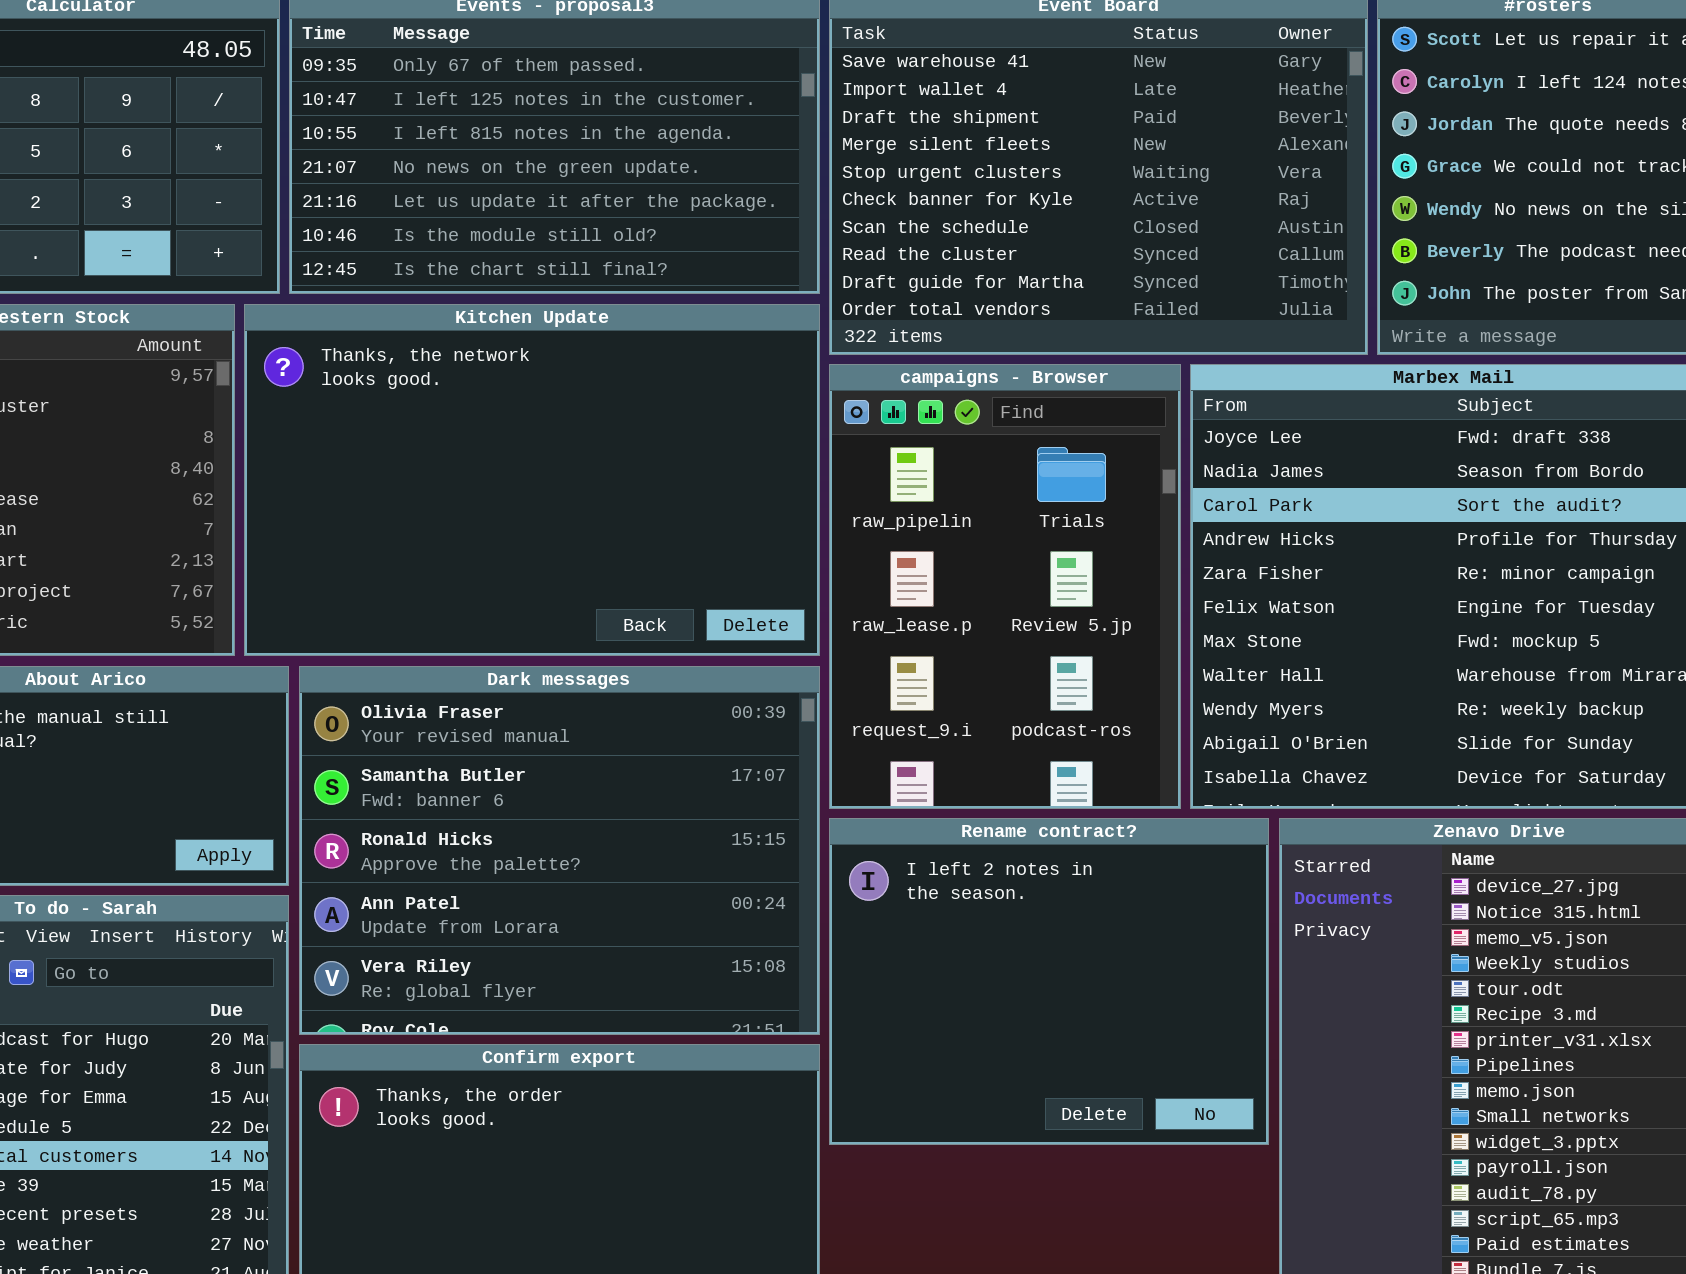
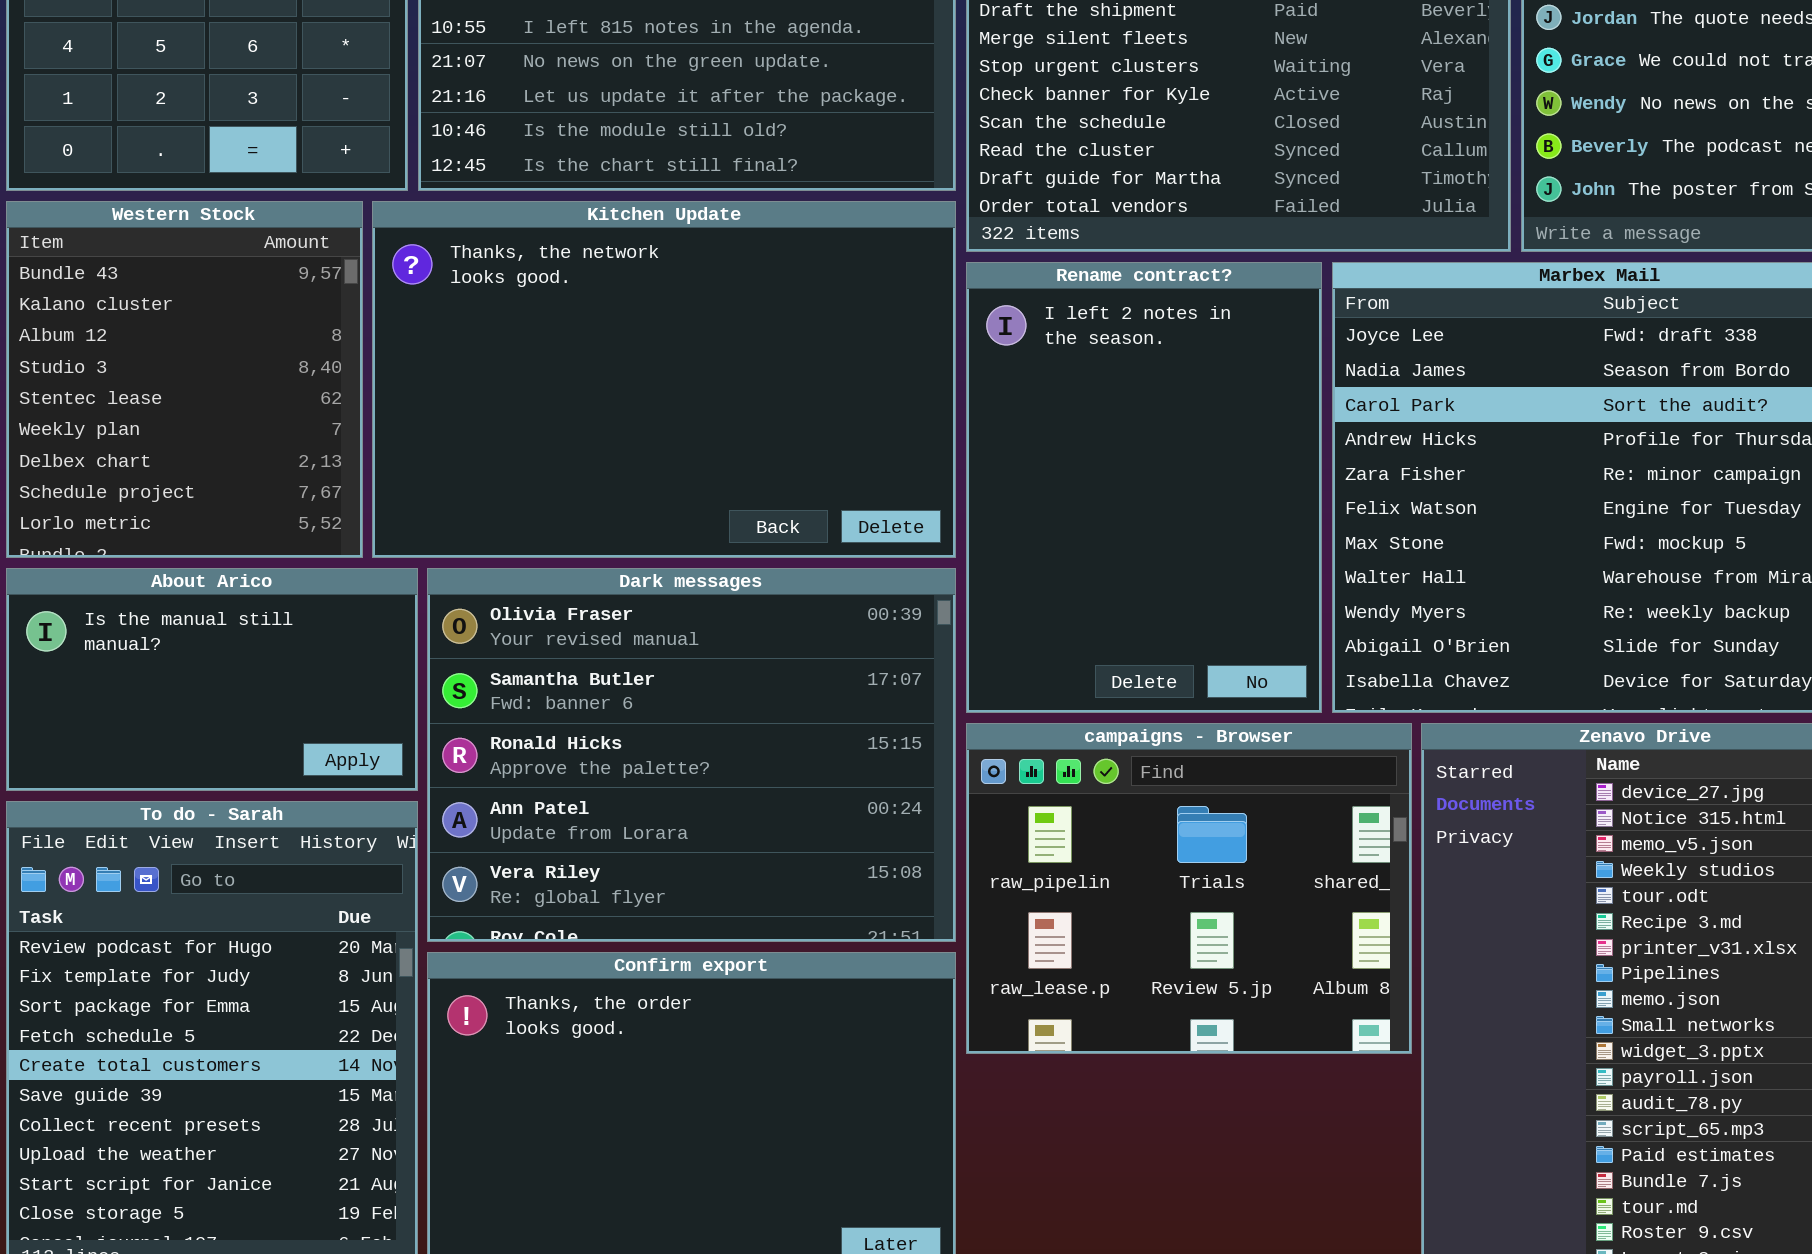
campaigns - Browser: [829,364,1181,809] -> [966,723,1412,1054], moved, resized
Rename contract?: [829,818,1269,1145] -> [966,262,1322,713], moved, resized

